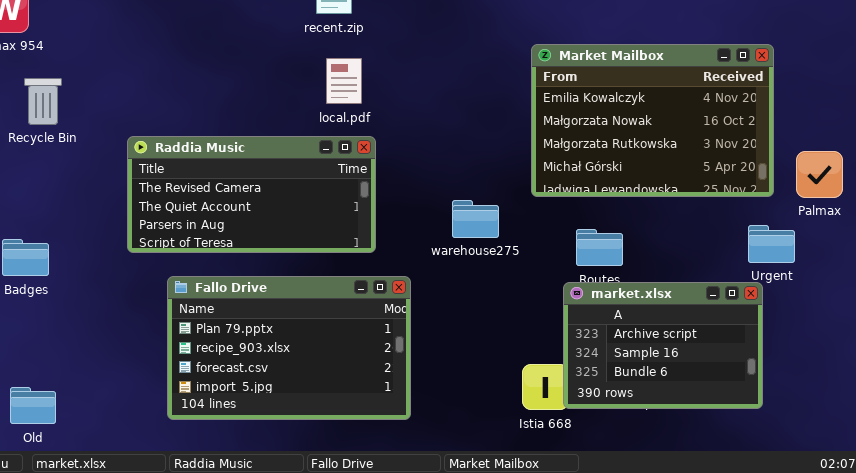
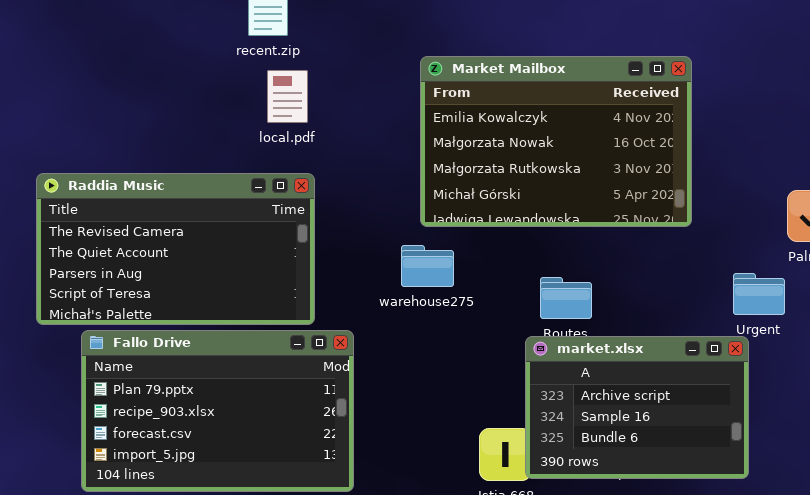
Market Mailbox: [531,44,774,197] -> [420,56,692,227], moved
local.pdf: [326,58,362,104] -> [267,70,308,123], moved
Raddia Music: [127,136,376,253] -> [36,173,315,325], resized

